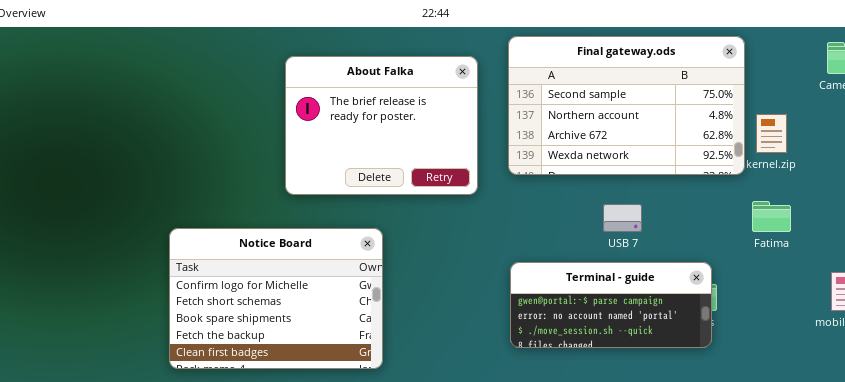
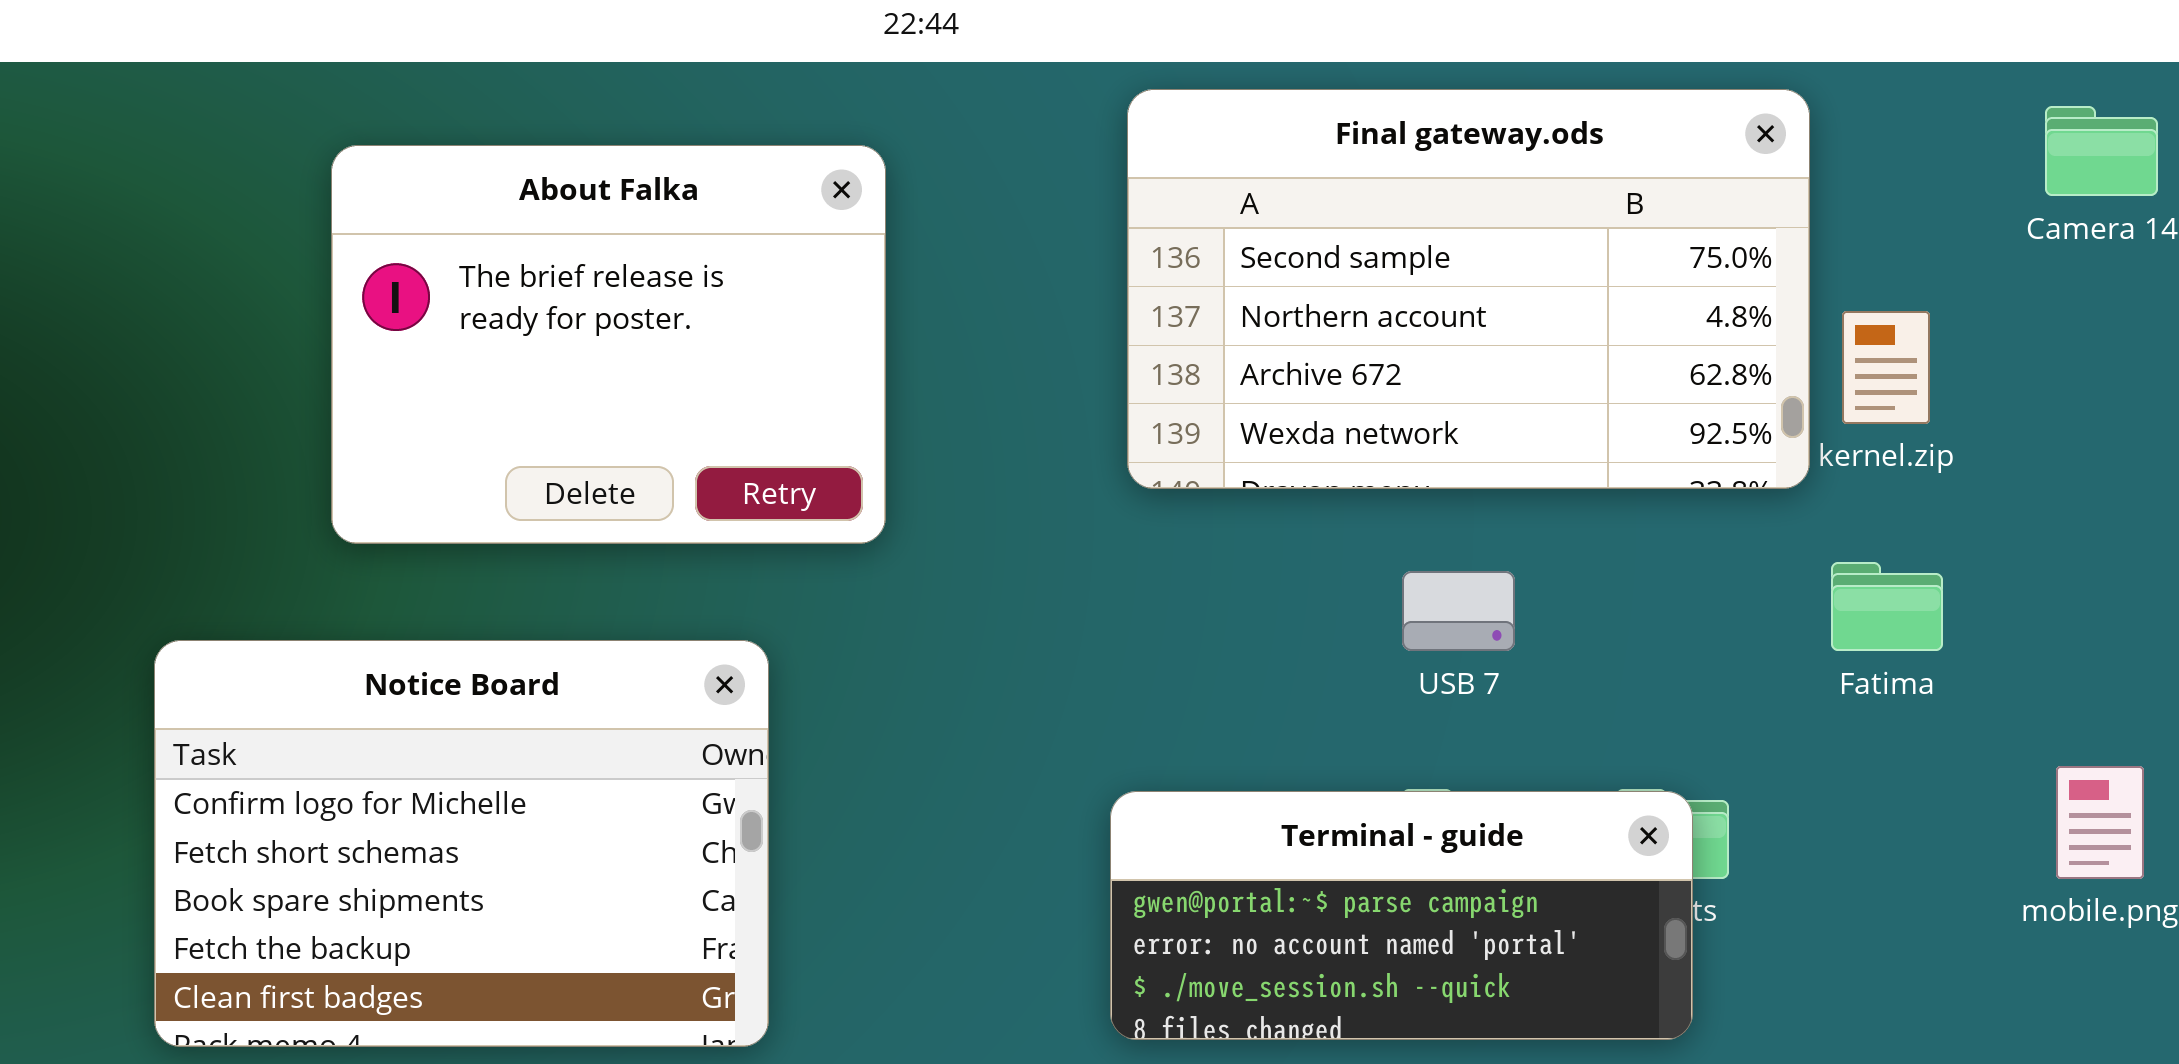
About Falka: [285,56,478,195] -> [331,145,886,544], moved
Terminal - guide: [510,262,712,348] -> [1110,791,1693,1040], moved

